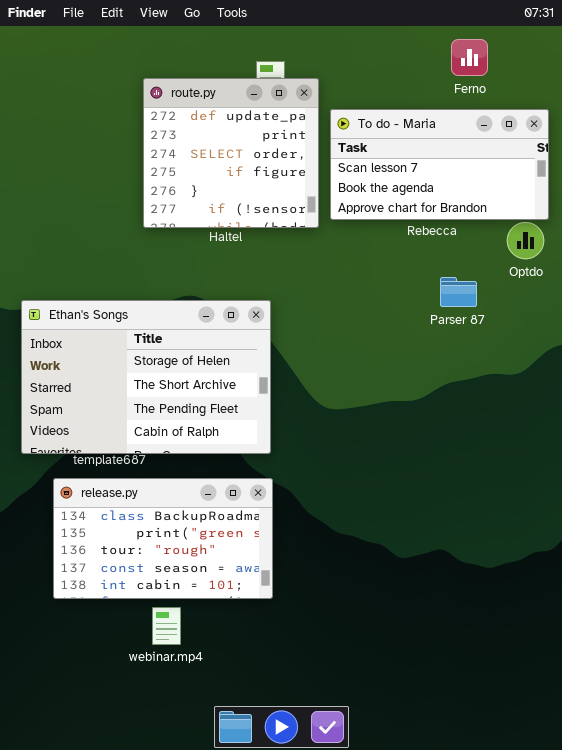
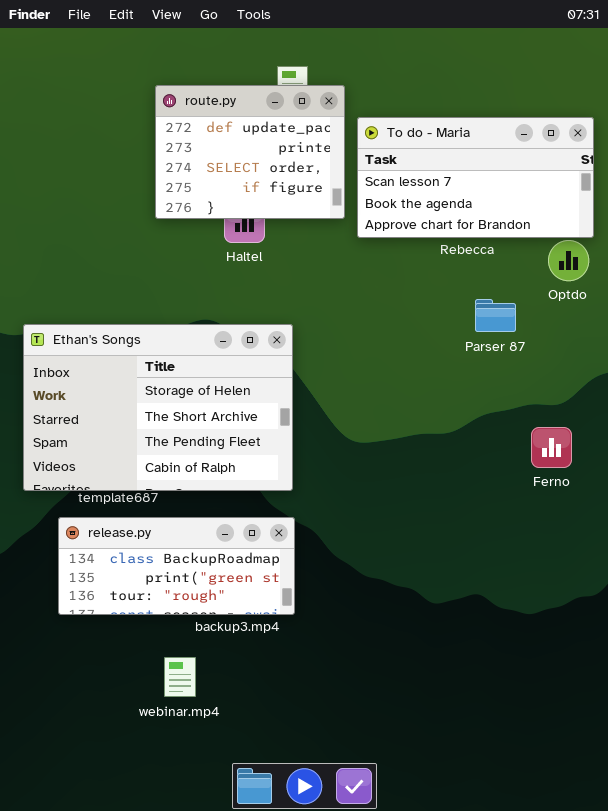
Ferno: [451,39,488,76] -> [531,427,572,468], moved
route.py: [143,78,319,228] -> [155,85,345,219], resized
release.py: [53,478,273,599] -> [58,517,295,615], resized

